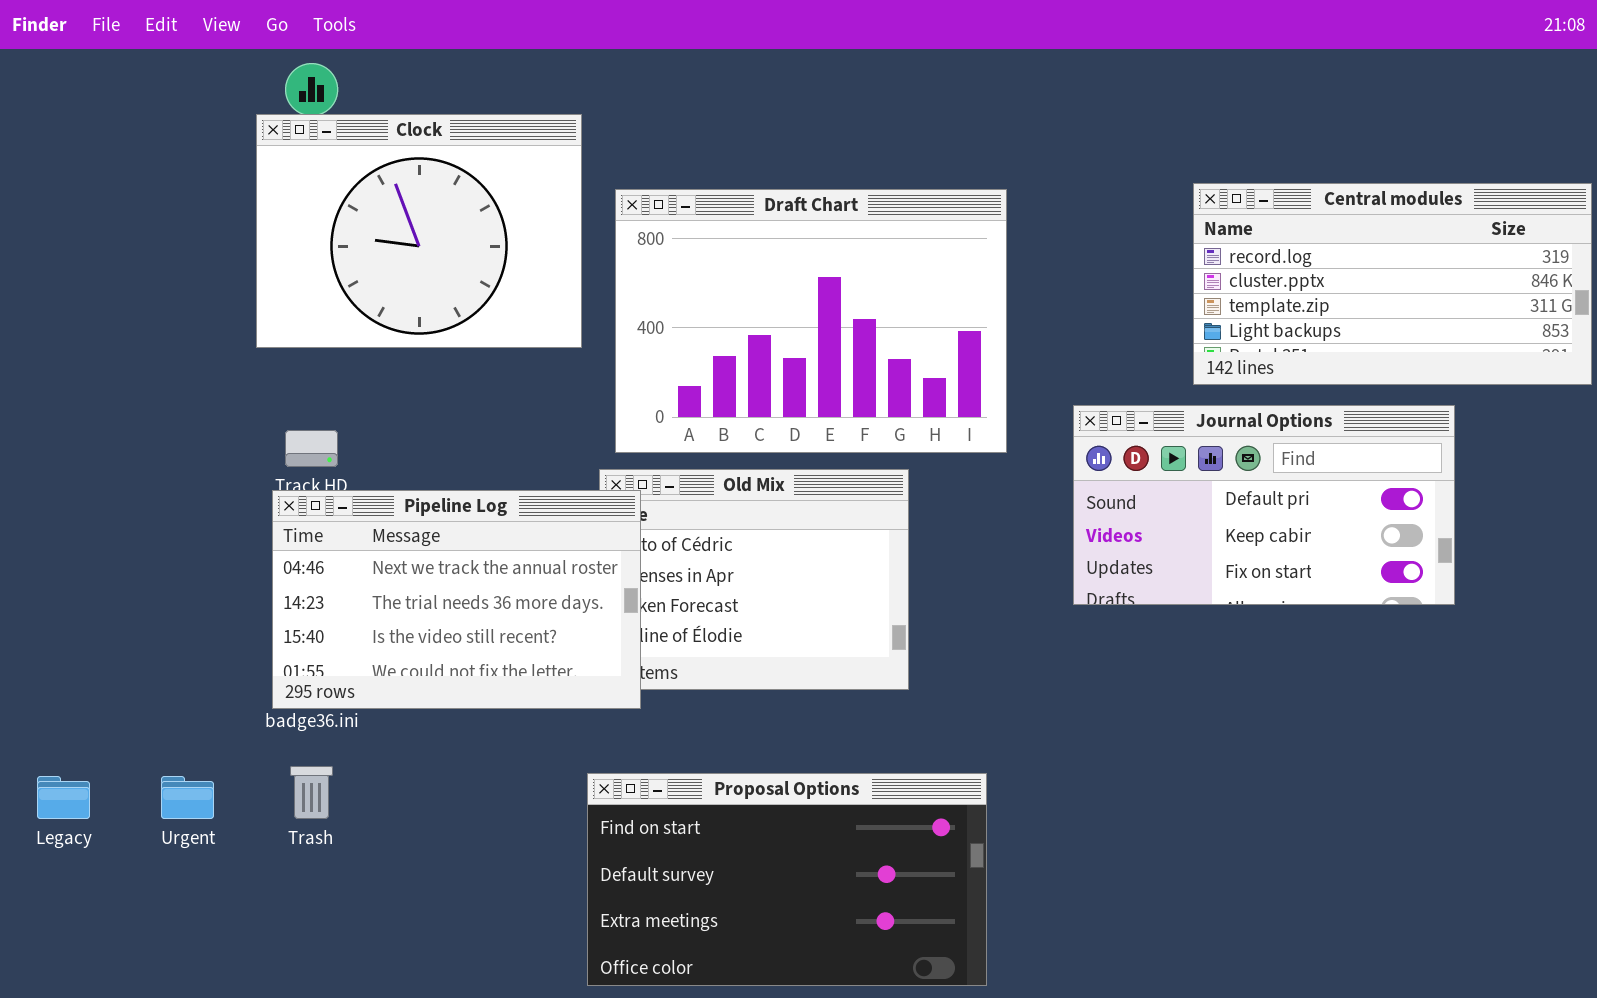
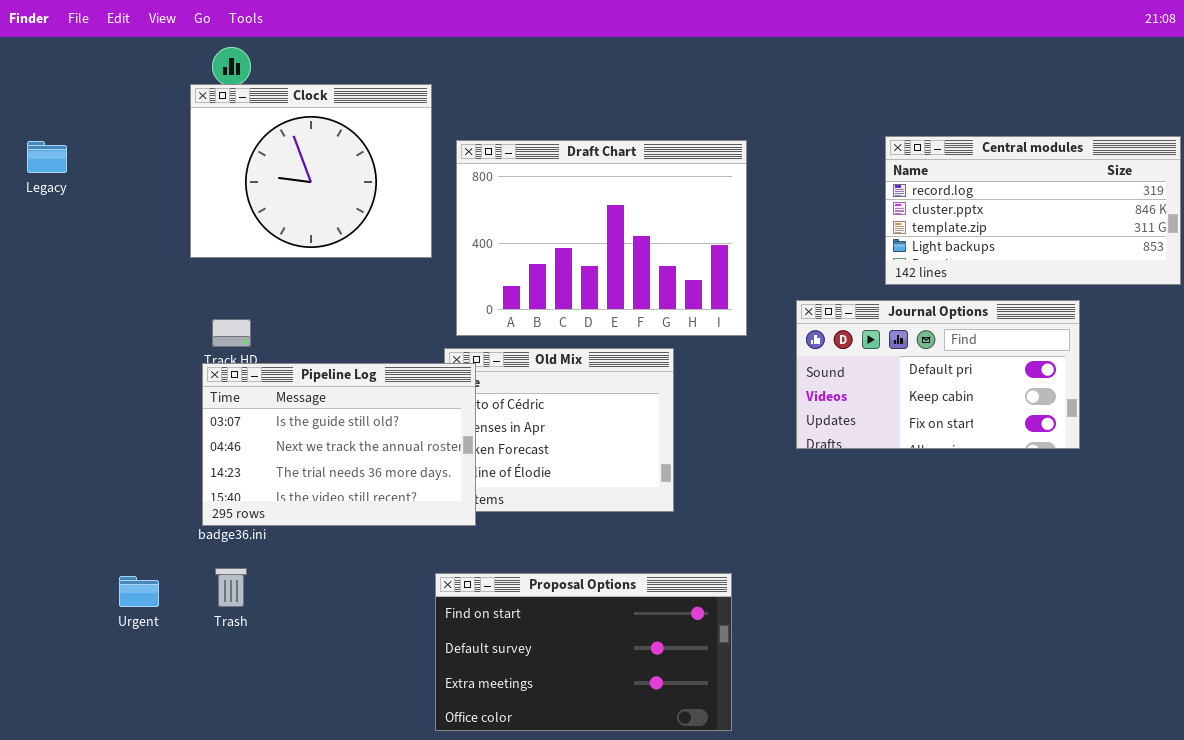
Pipeline Log: [272,490,641,709] -> [202,363,476,526], scrolled up 1 row
Legacy: [37,776,90,819] -> [27,141,67,173], moved

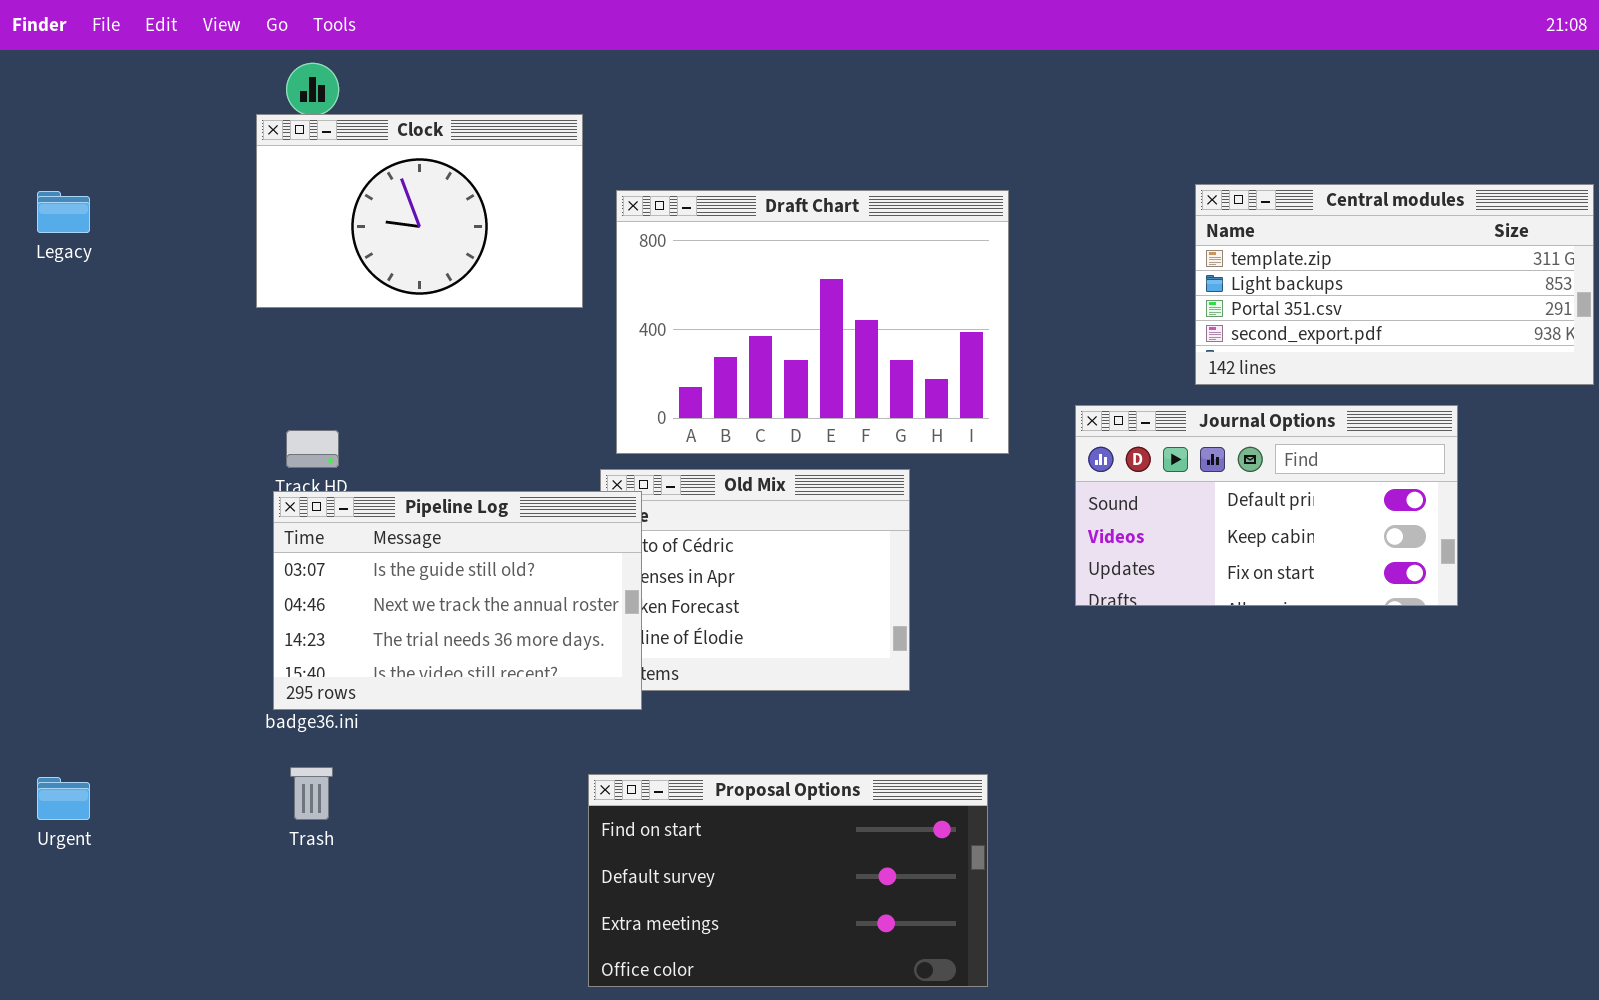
Clock: [190,84,432,258] -> [256,114,583,308], resized
Central modules: [885,136,1181,285] -> [1195,184,1594,385], scrolled down 2 rows
Urgent: [119,576,159,607] -> [37,777,90,820], moved

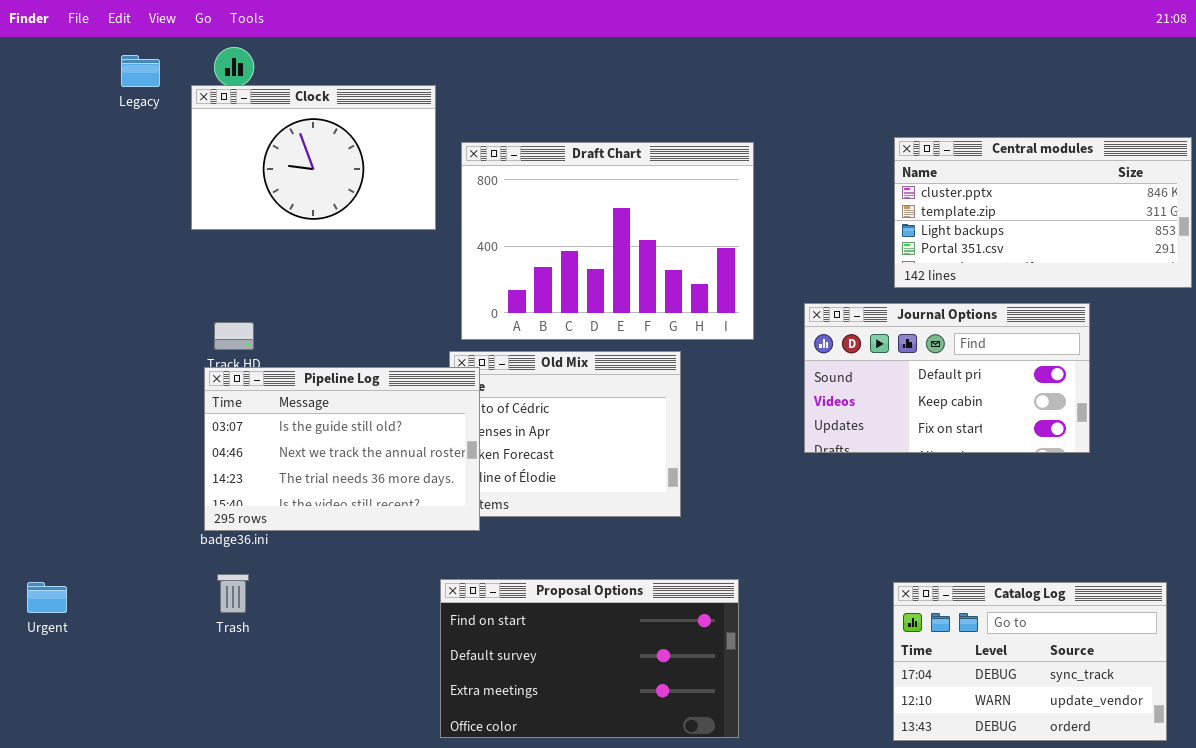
Central modules: [1195,184,1594,385] -> [894,137,1192,288], scrolled up 1 row
Legacy: [37,191,90,233] -> [121,55,160,87], moved
Catalog Log: none -> [893,582,1167,741], opened

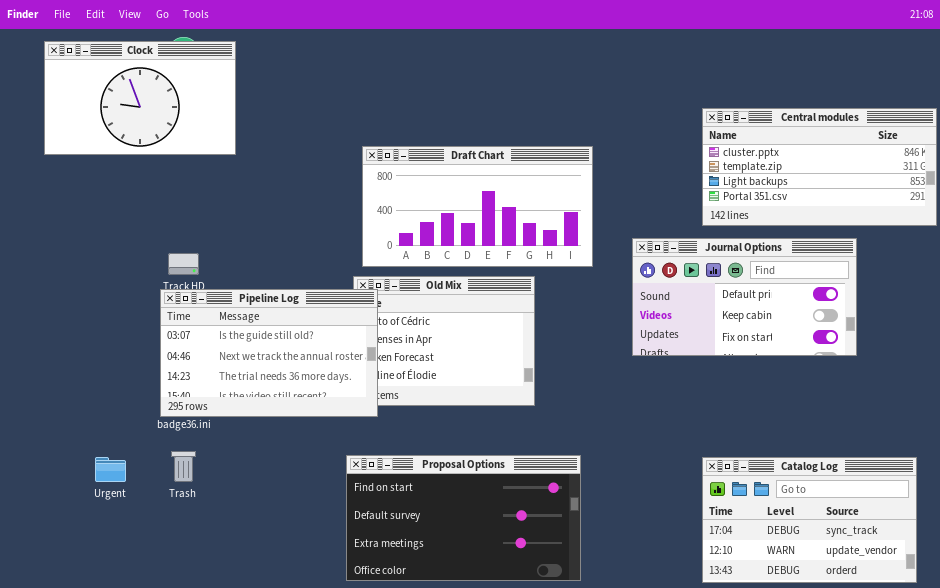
Clock: [191,85,436,230] -> [44,41,236,155], moved
Draft Chart: [461,142,754,340] -> [362,146,593,267], resized
Urgent: [27,582,67,613] -> [95,457,126,482], moved

